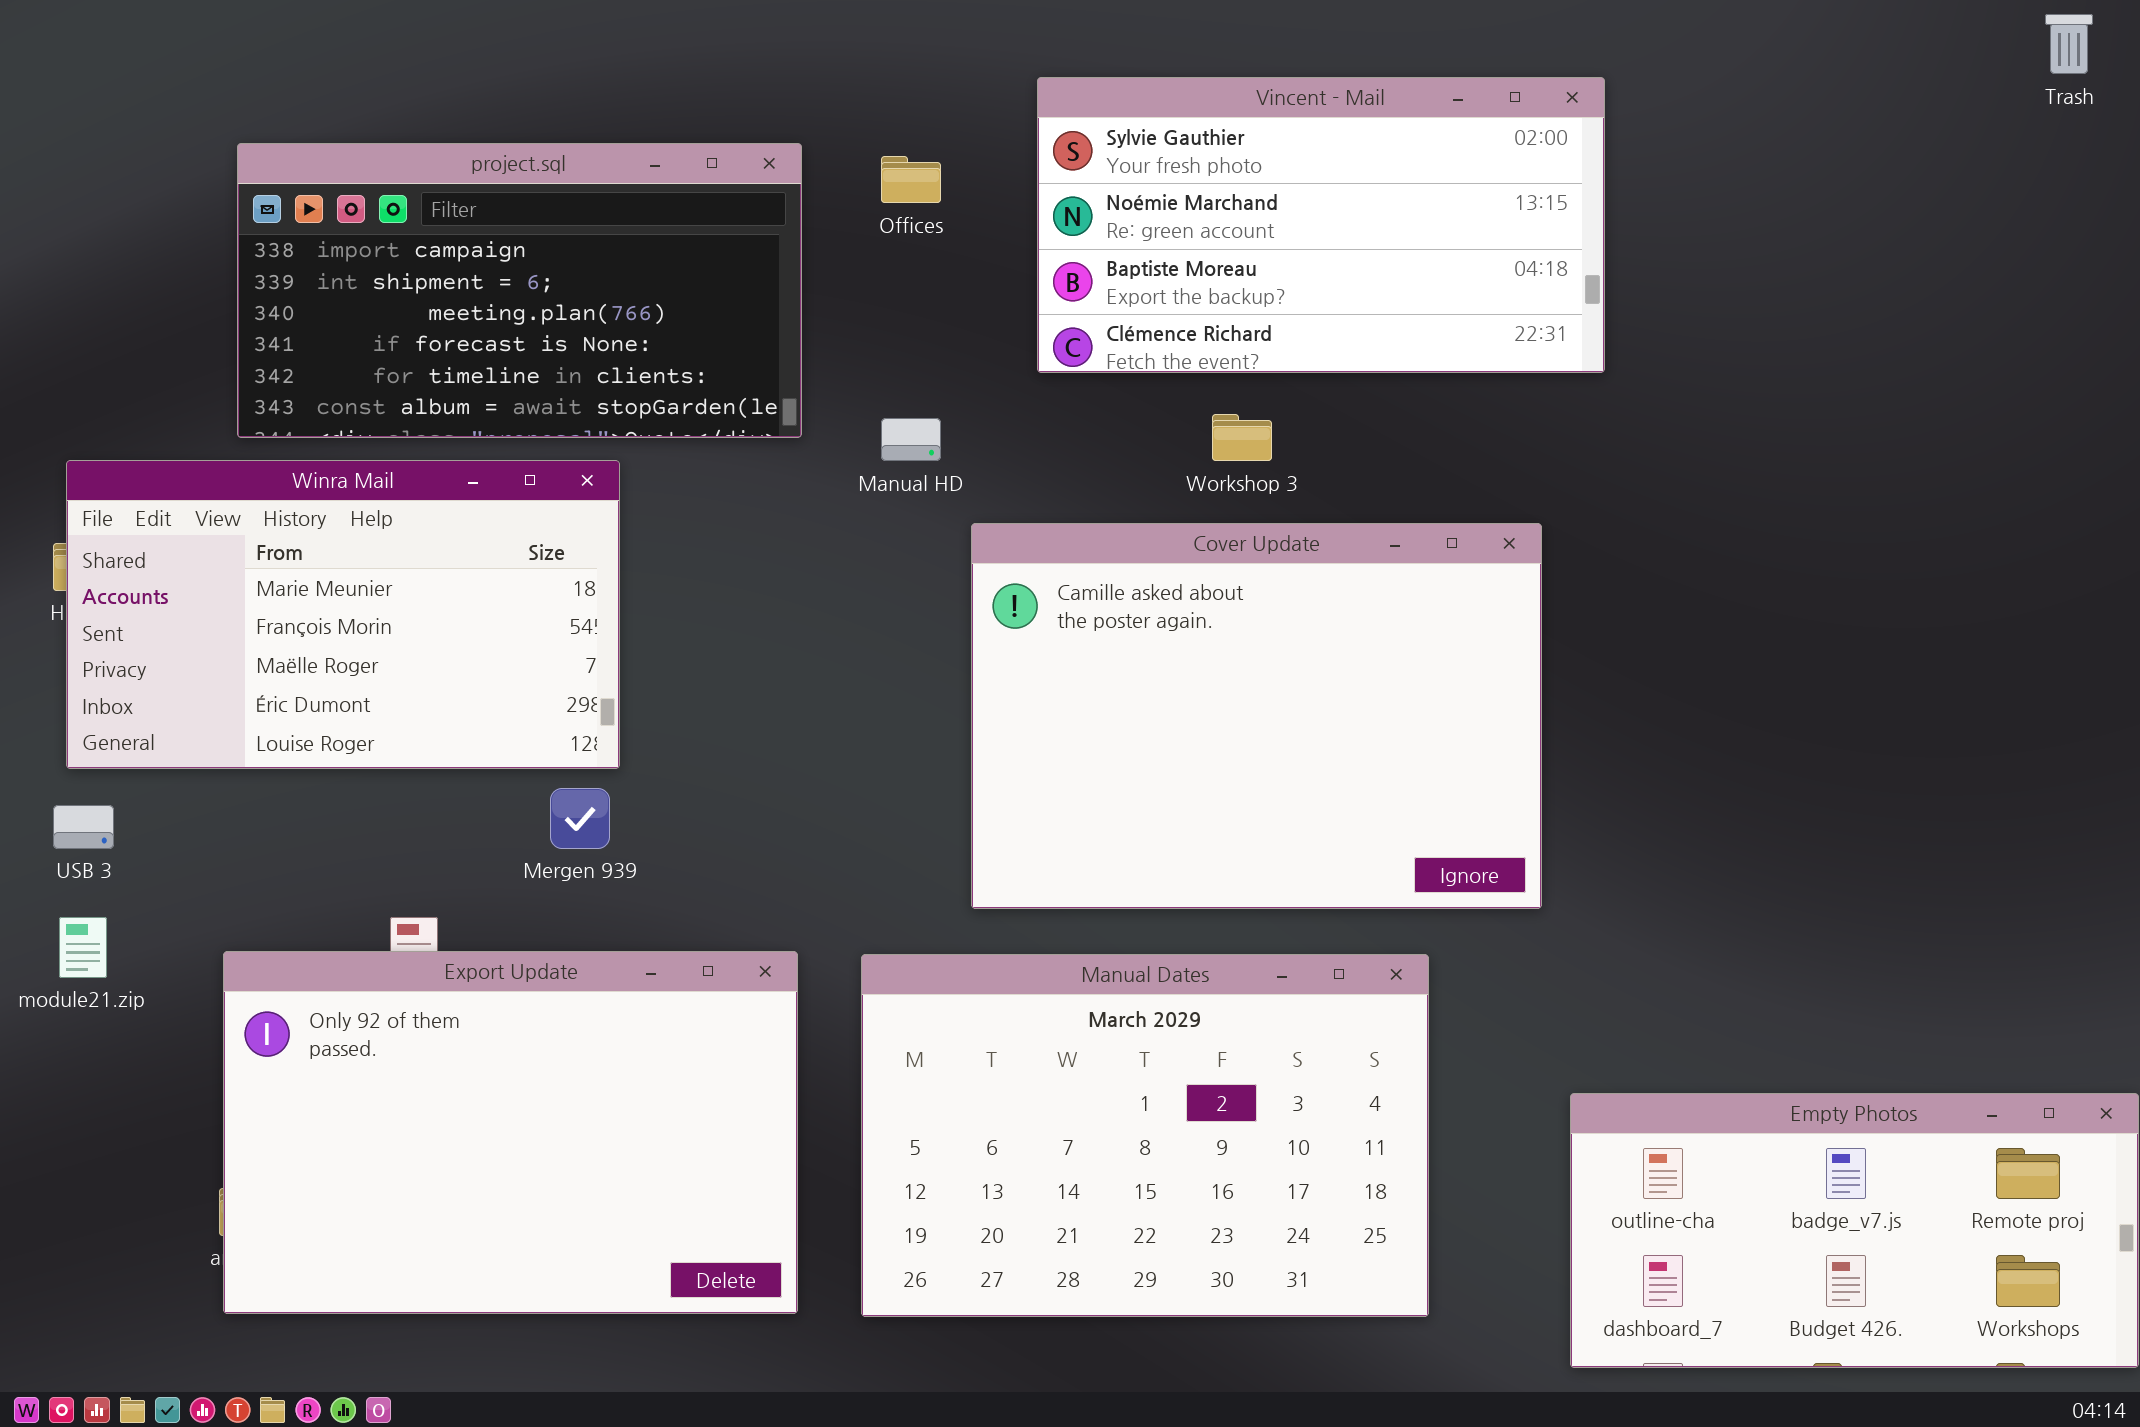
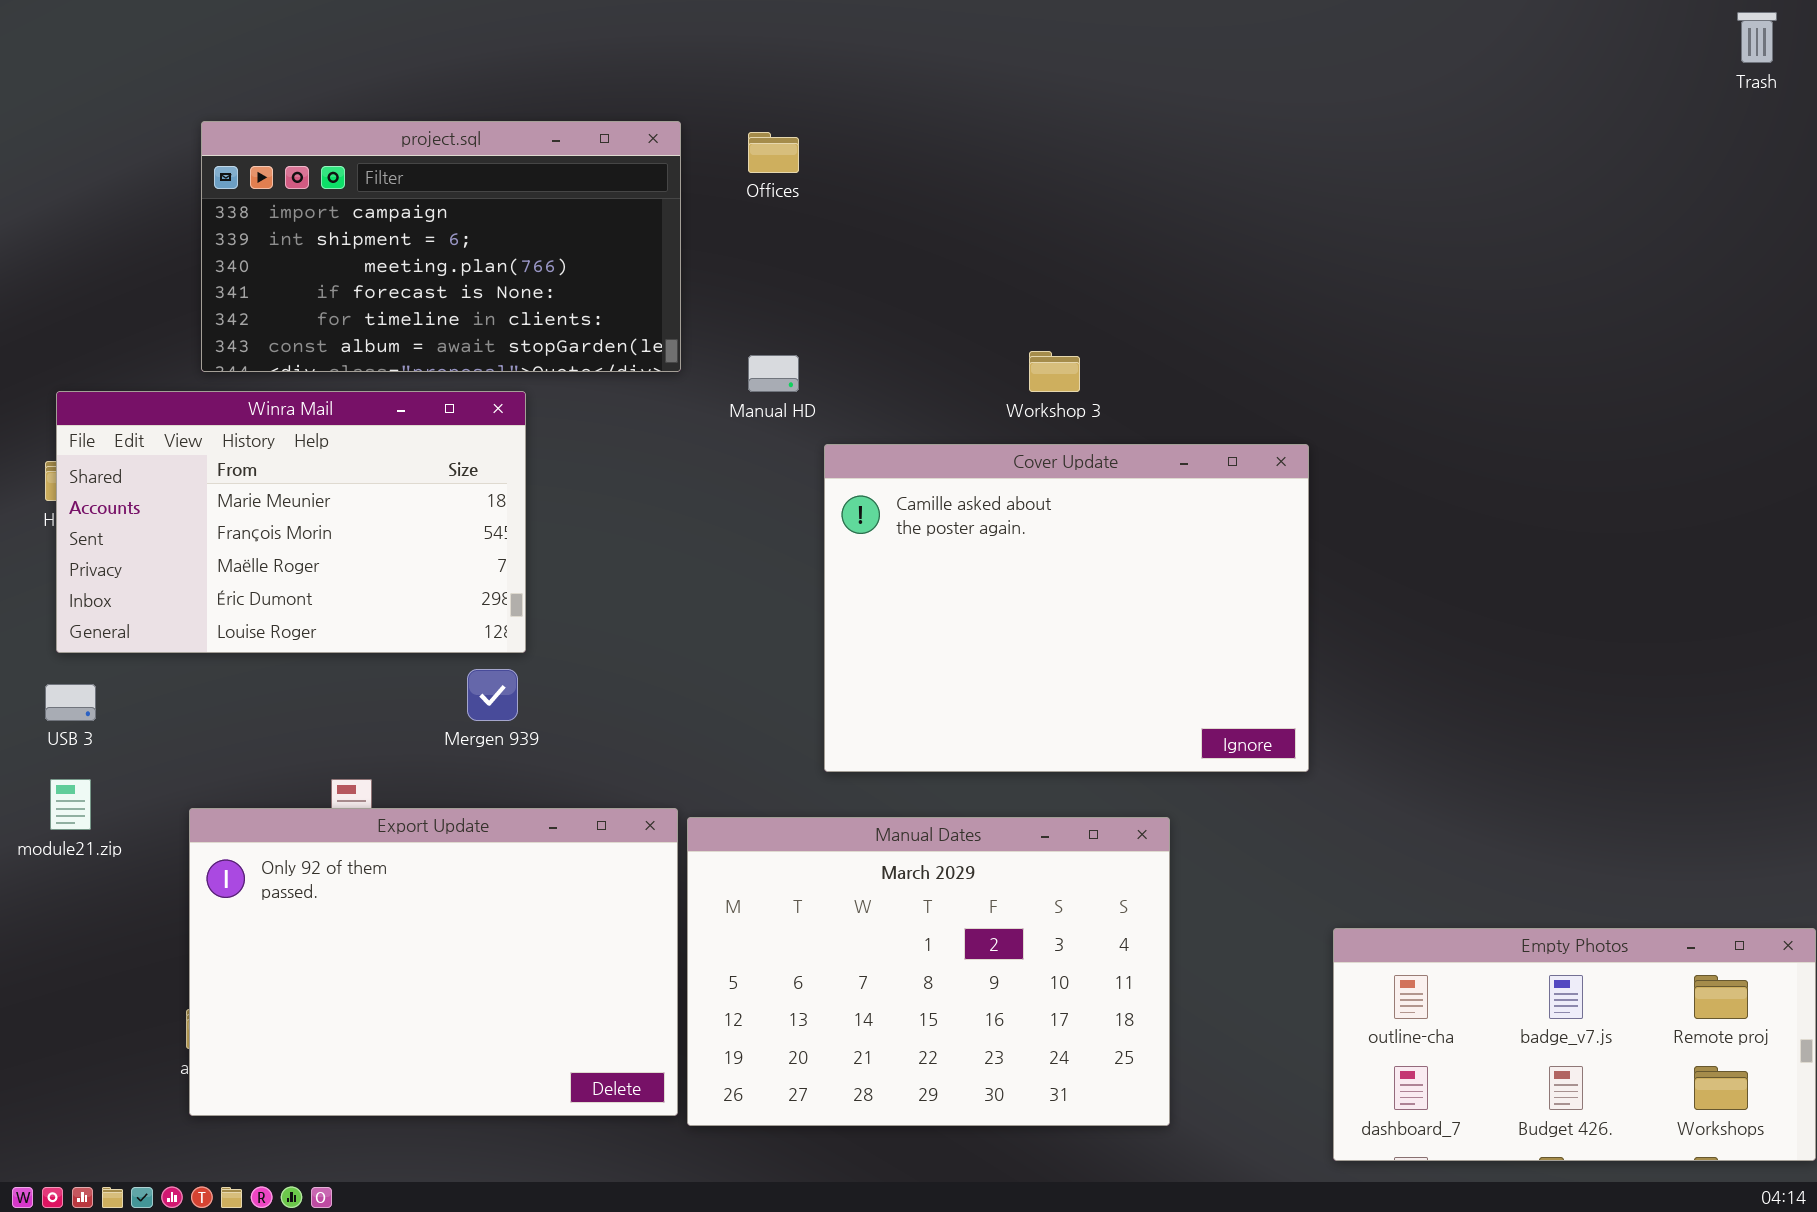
Vincent - Mail: [1037,77,1605,373] -> none, closed
Manual Dates: [861,954,1429,1317] -> [687,817,1170,1126], moved

